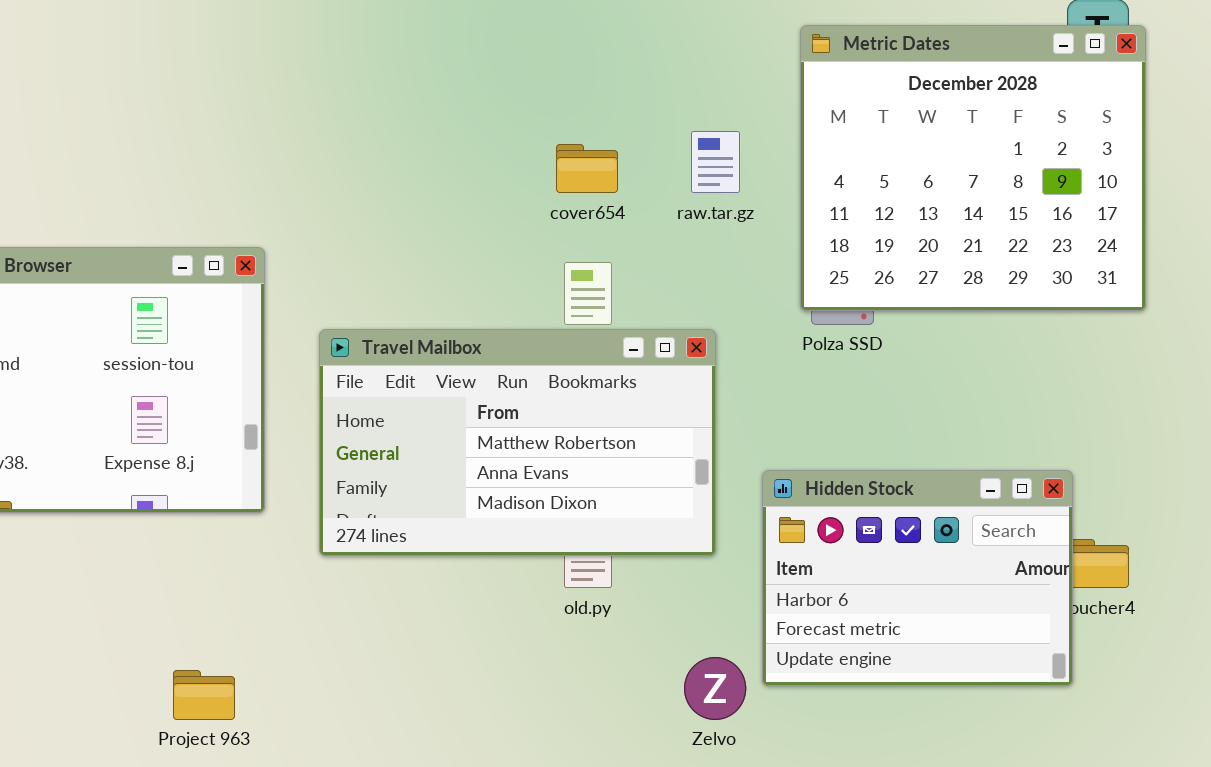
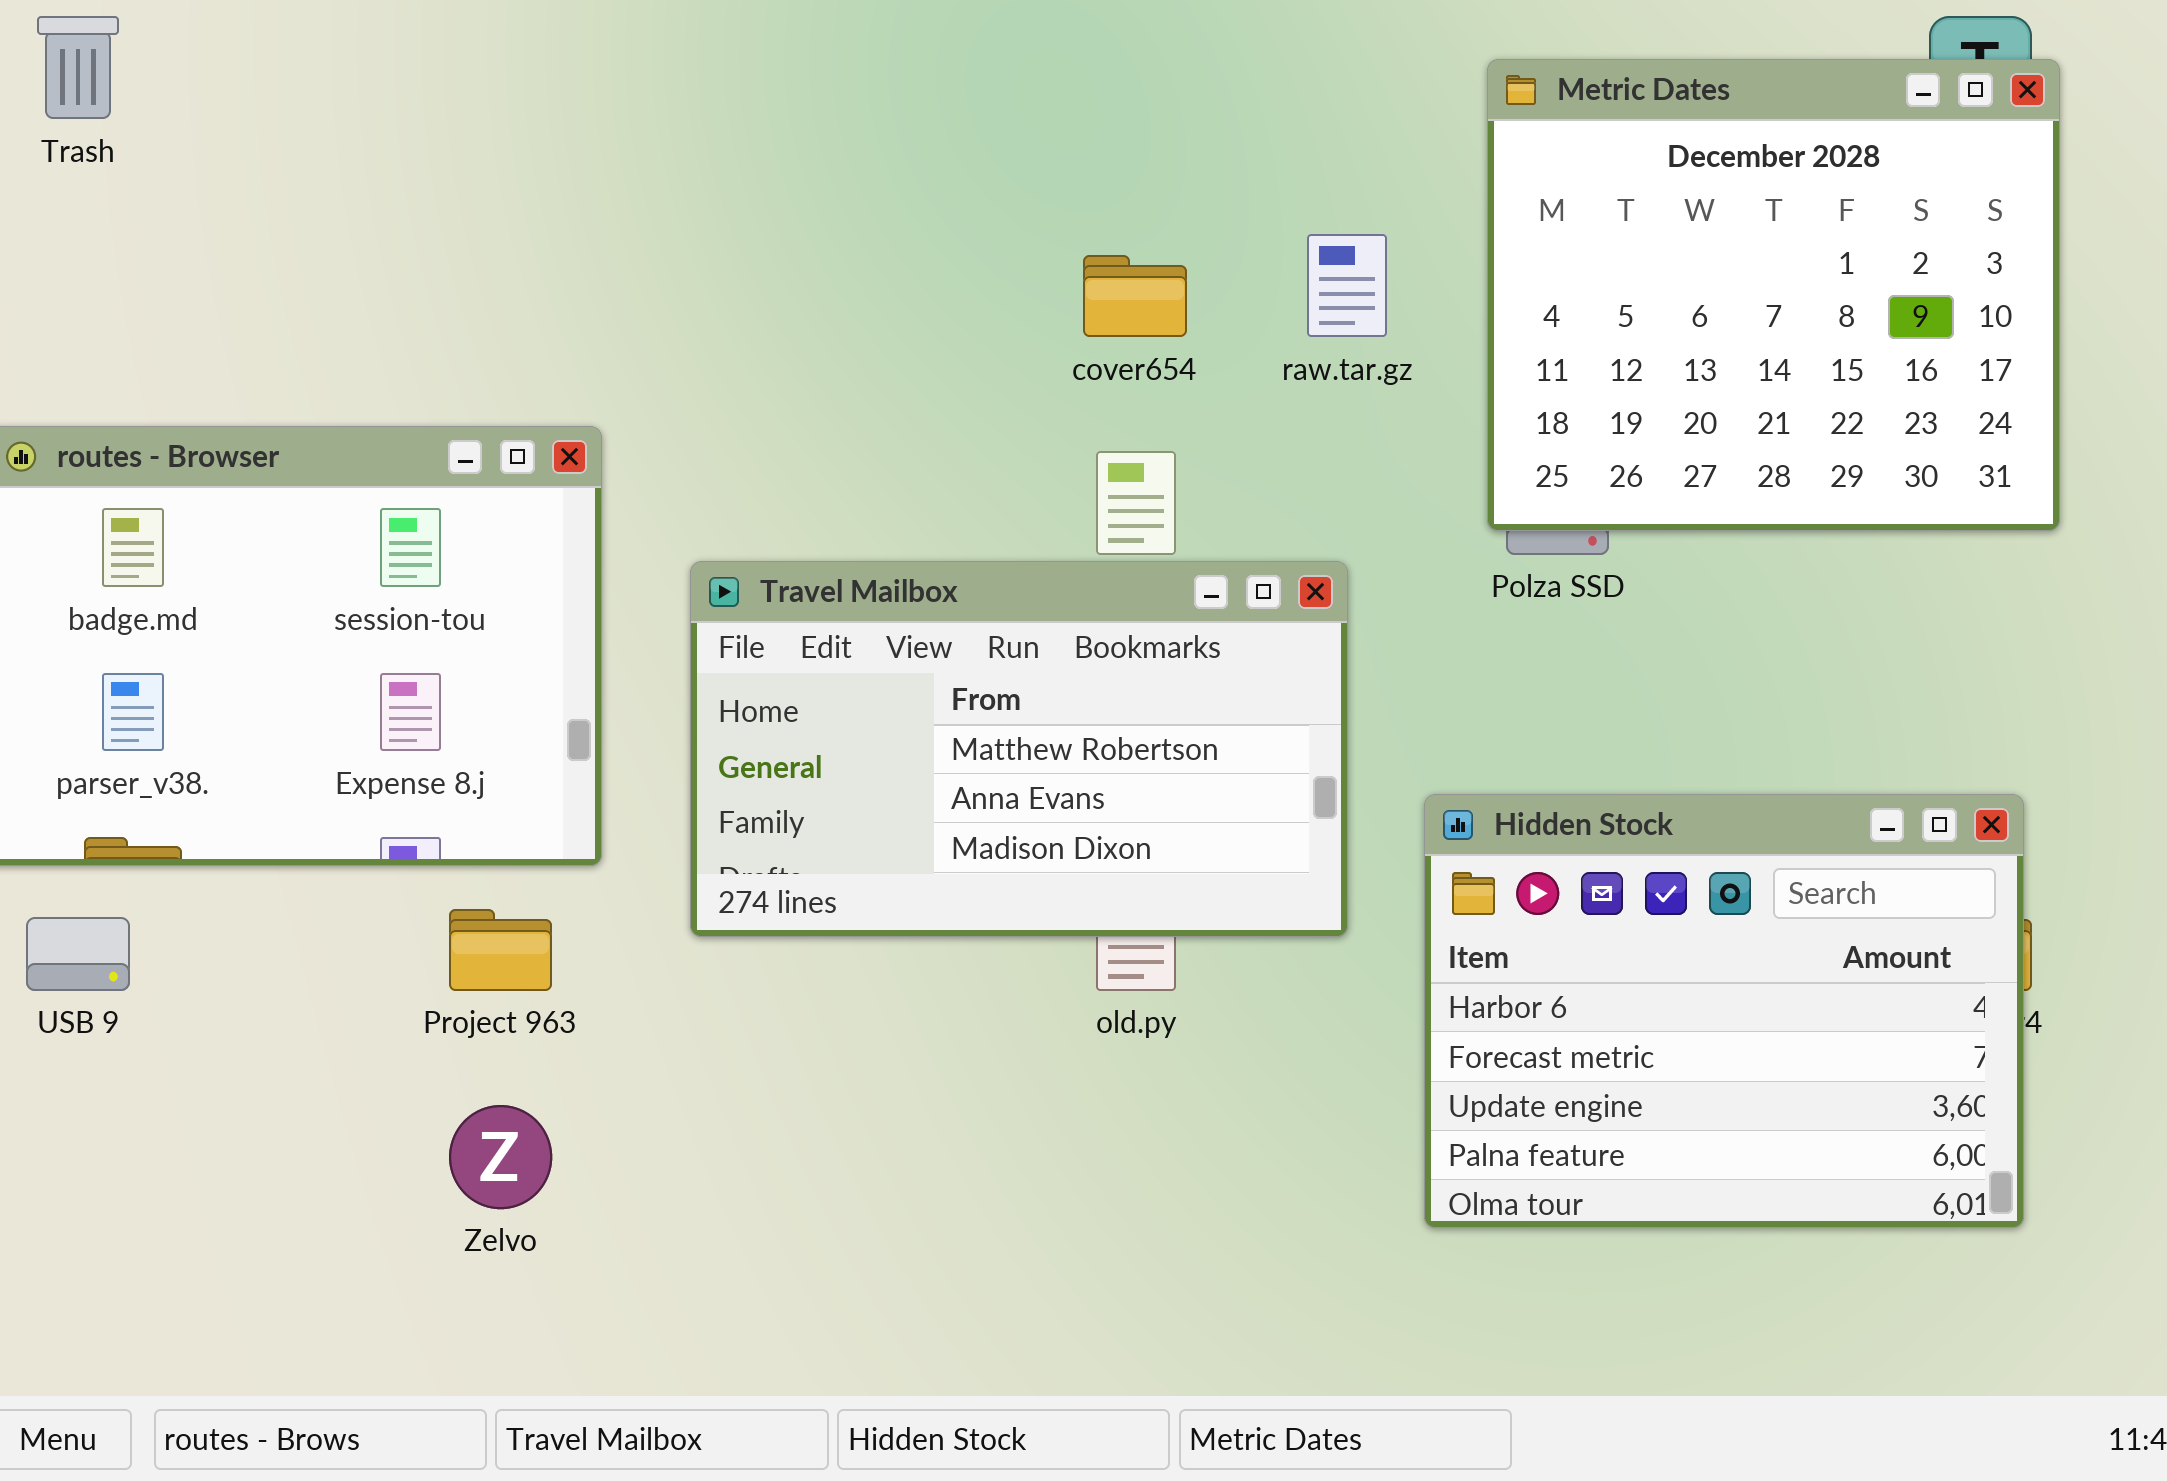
Hidden Stock: [762,470,1073,686] -> [1424,794,2024,1228], resized
Zelvo: [684,657,746,720] -> [449,1105,552,1209], moved
Project 963: [173,670,235,720] -> [449,909,552,991], moved

